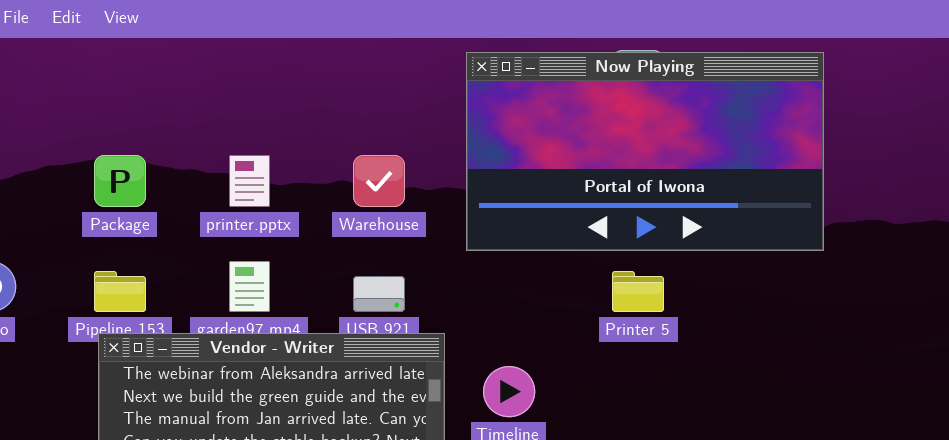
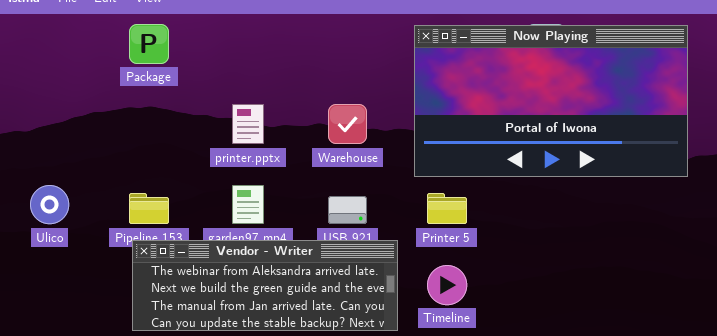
Package: [94,155,146,207] -> [129,24,169,64], moved
Printer 5: [612,271,664,312] -> [427,193,467,224], moved

